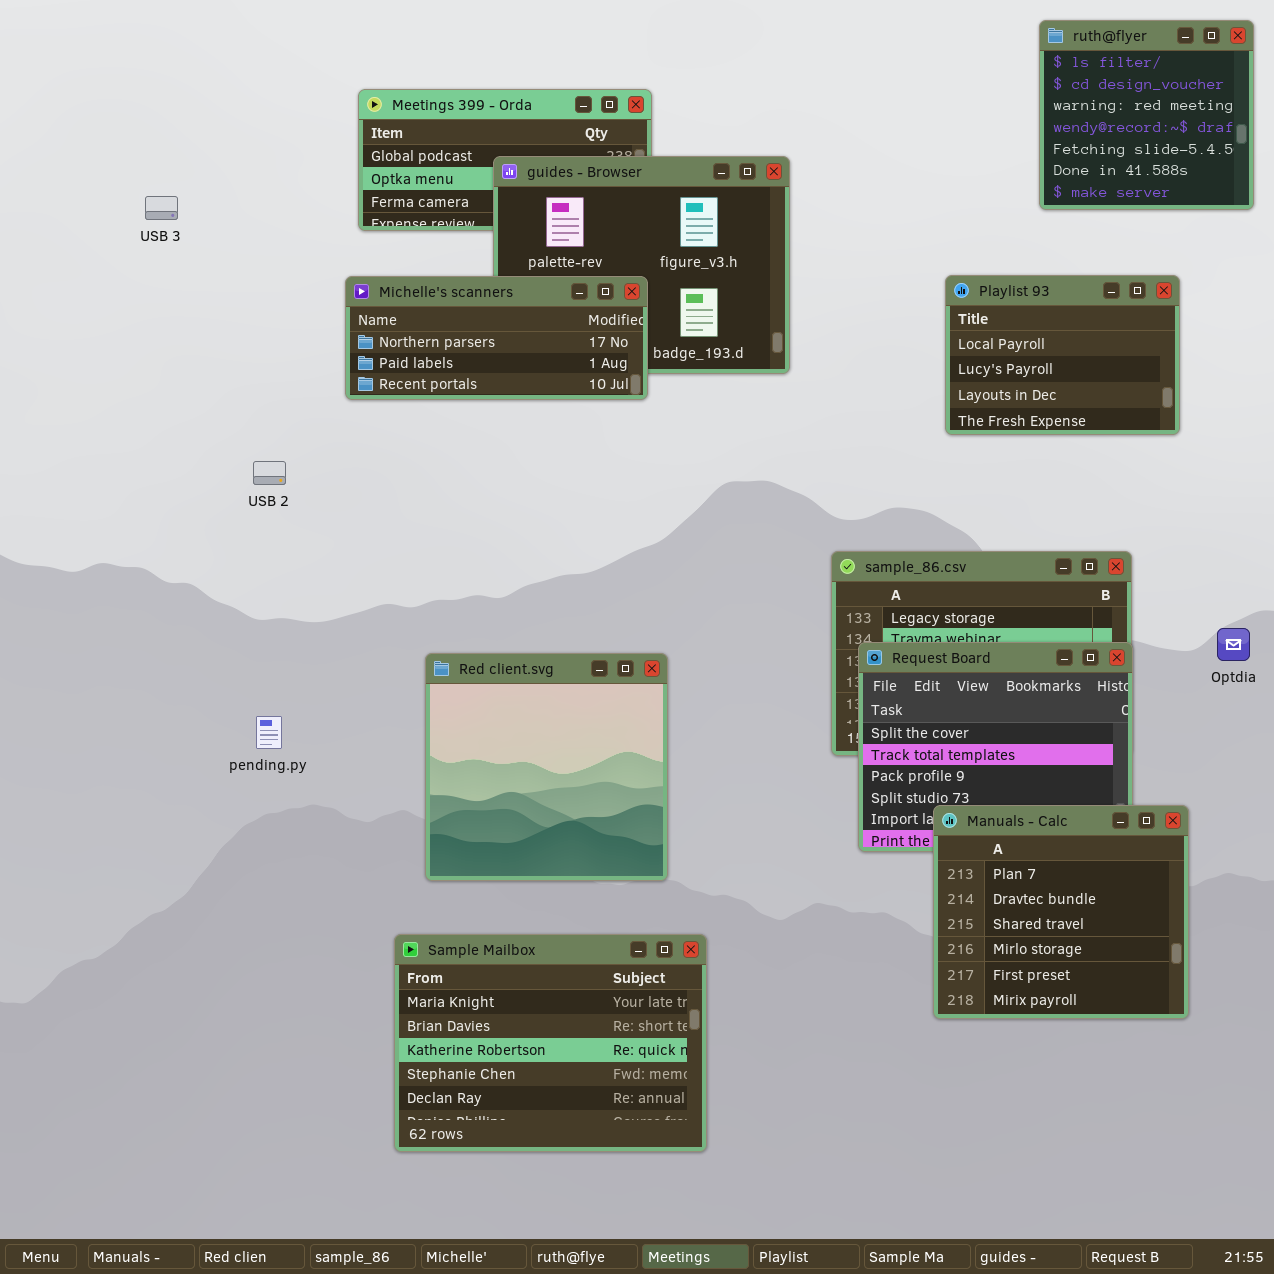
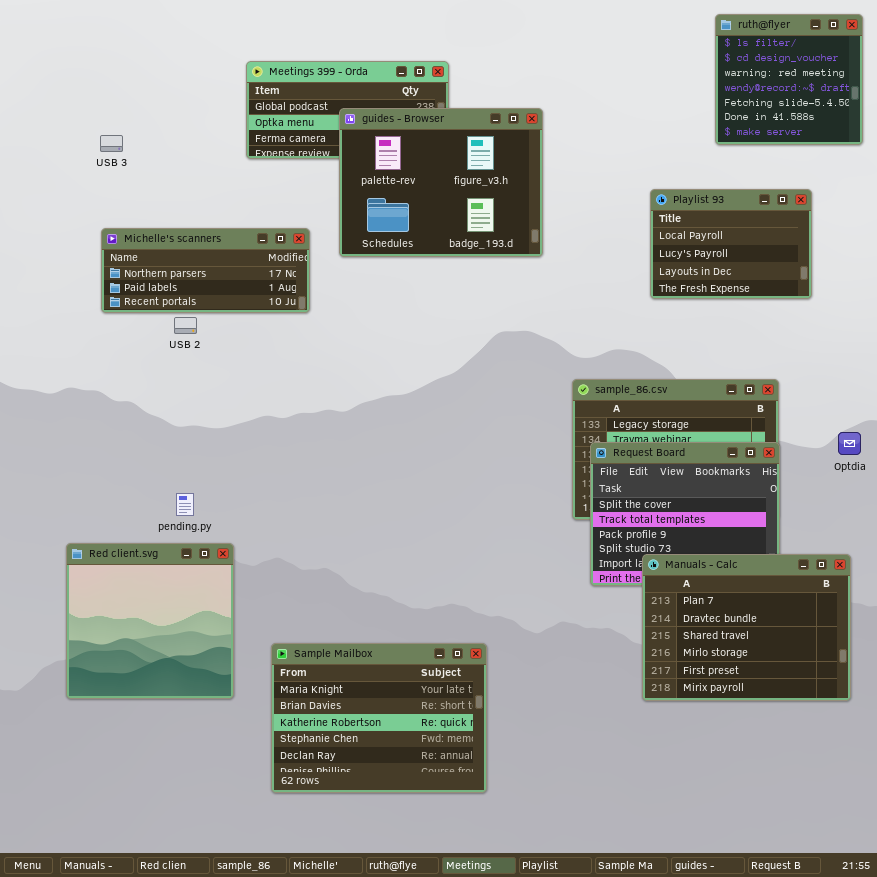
Michelle's scanners: [345,276,648,400] -> [101,228,310,313], moved
Red client.svg: [425,653,668,881] -> [66,543,234,699], moved
Manuals - Calc: [933,805,1189,1019] -> [642,554,851,701], resized

